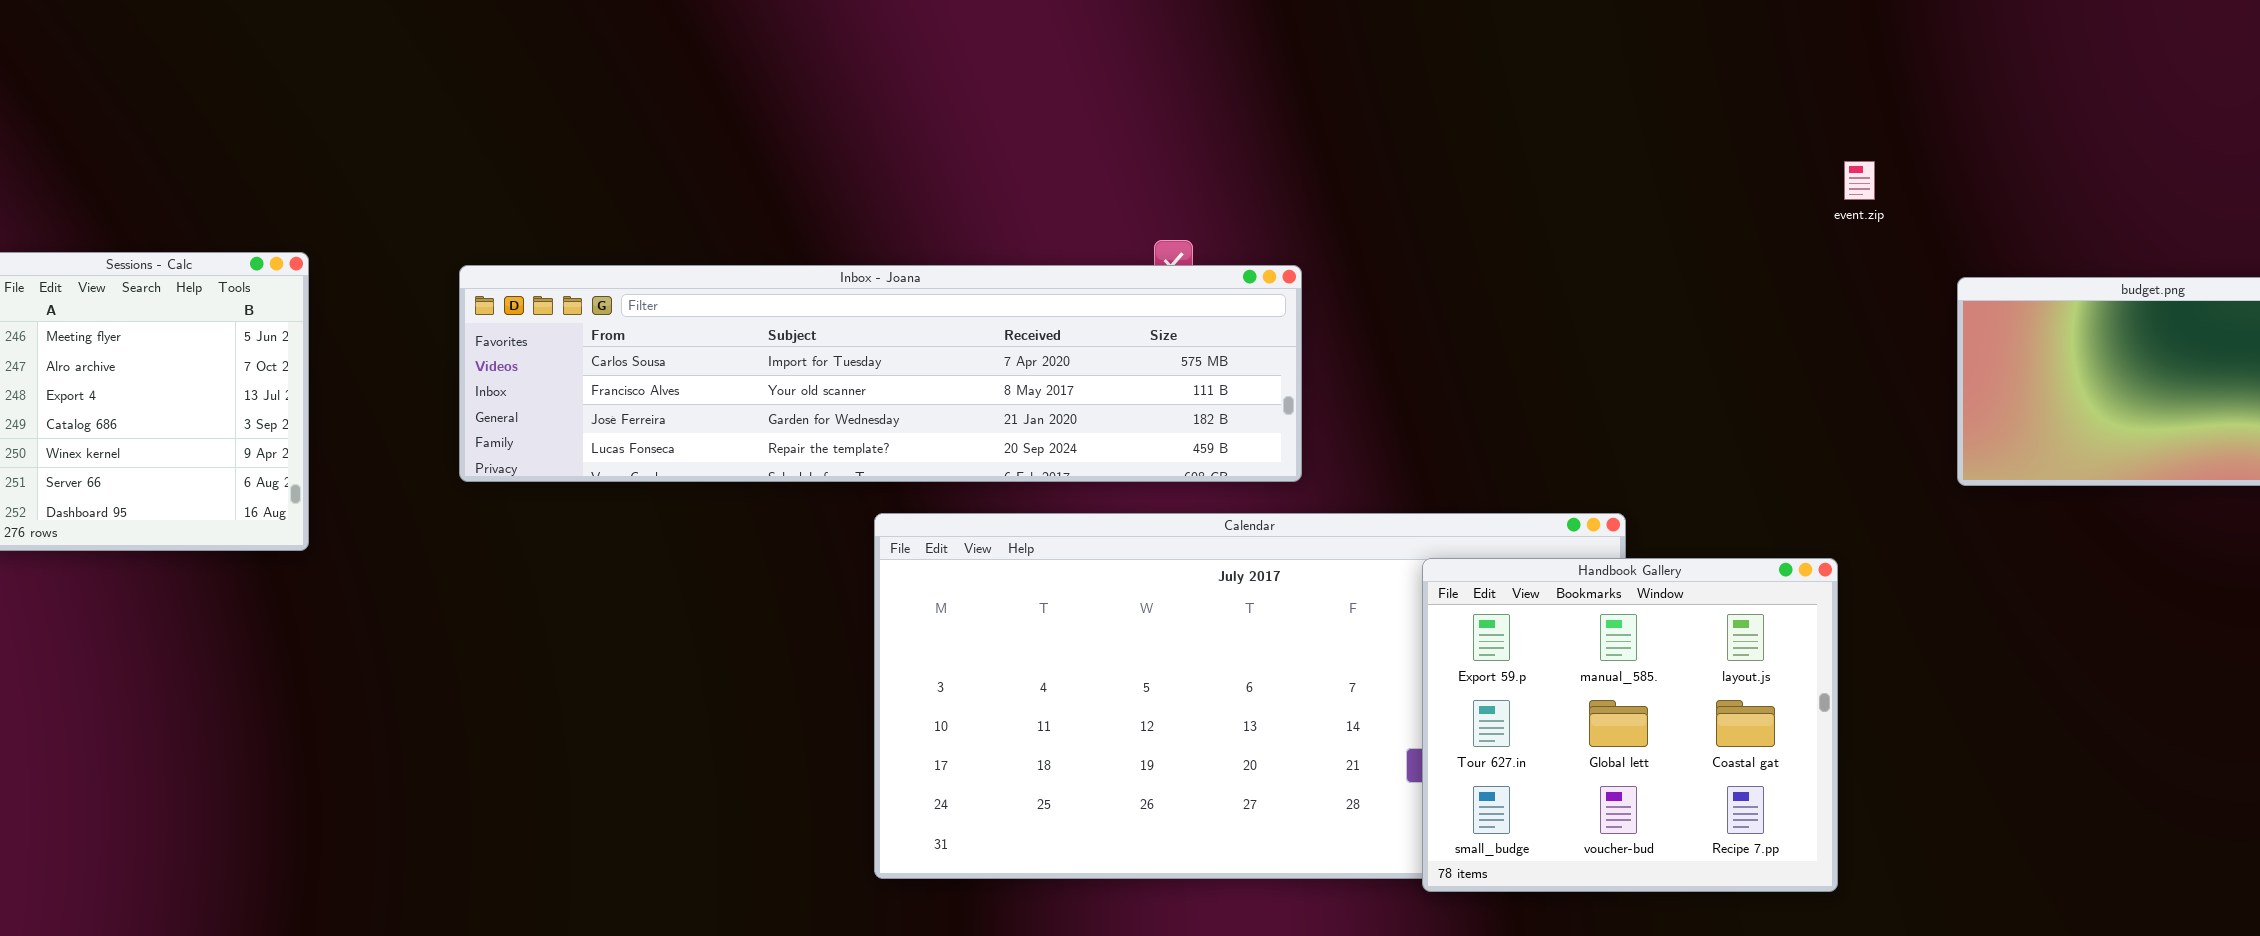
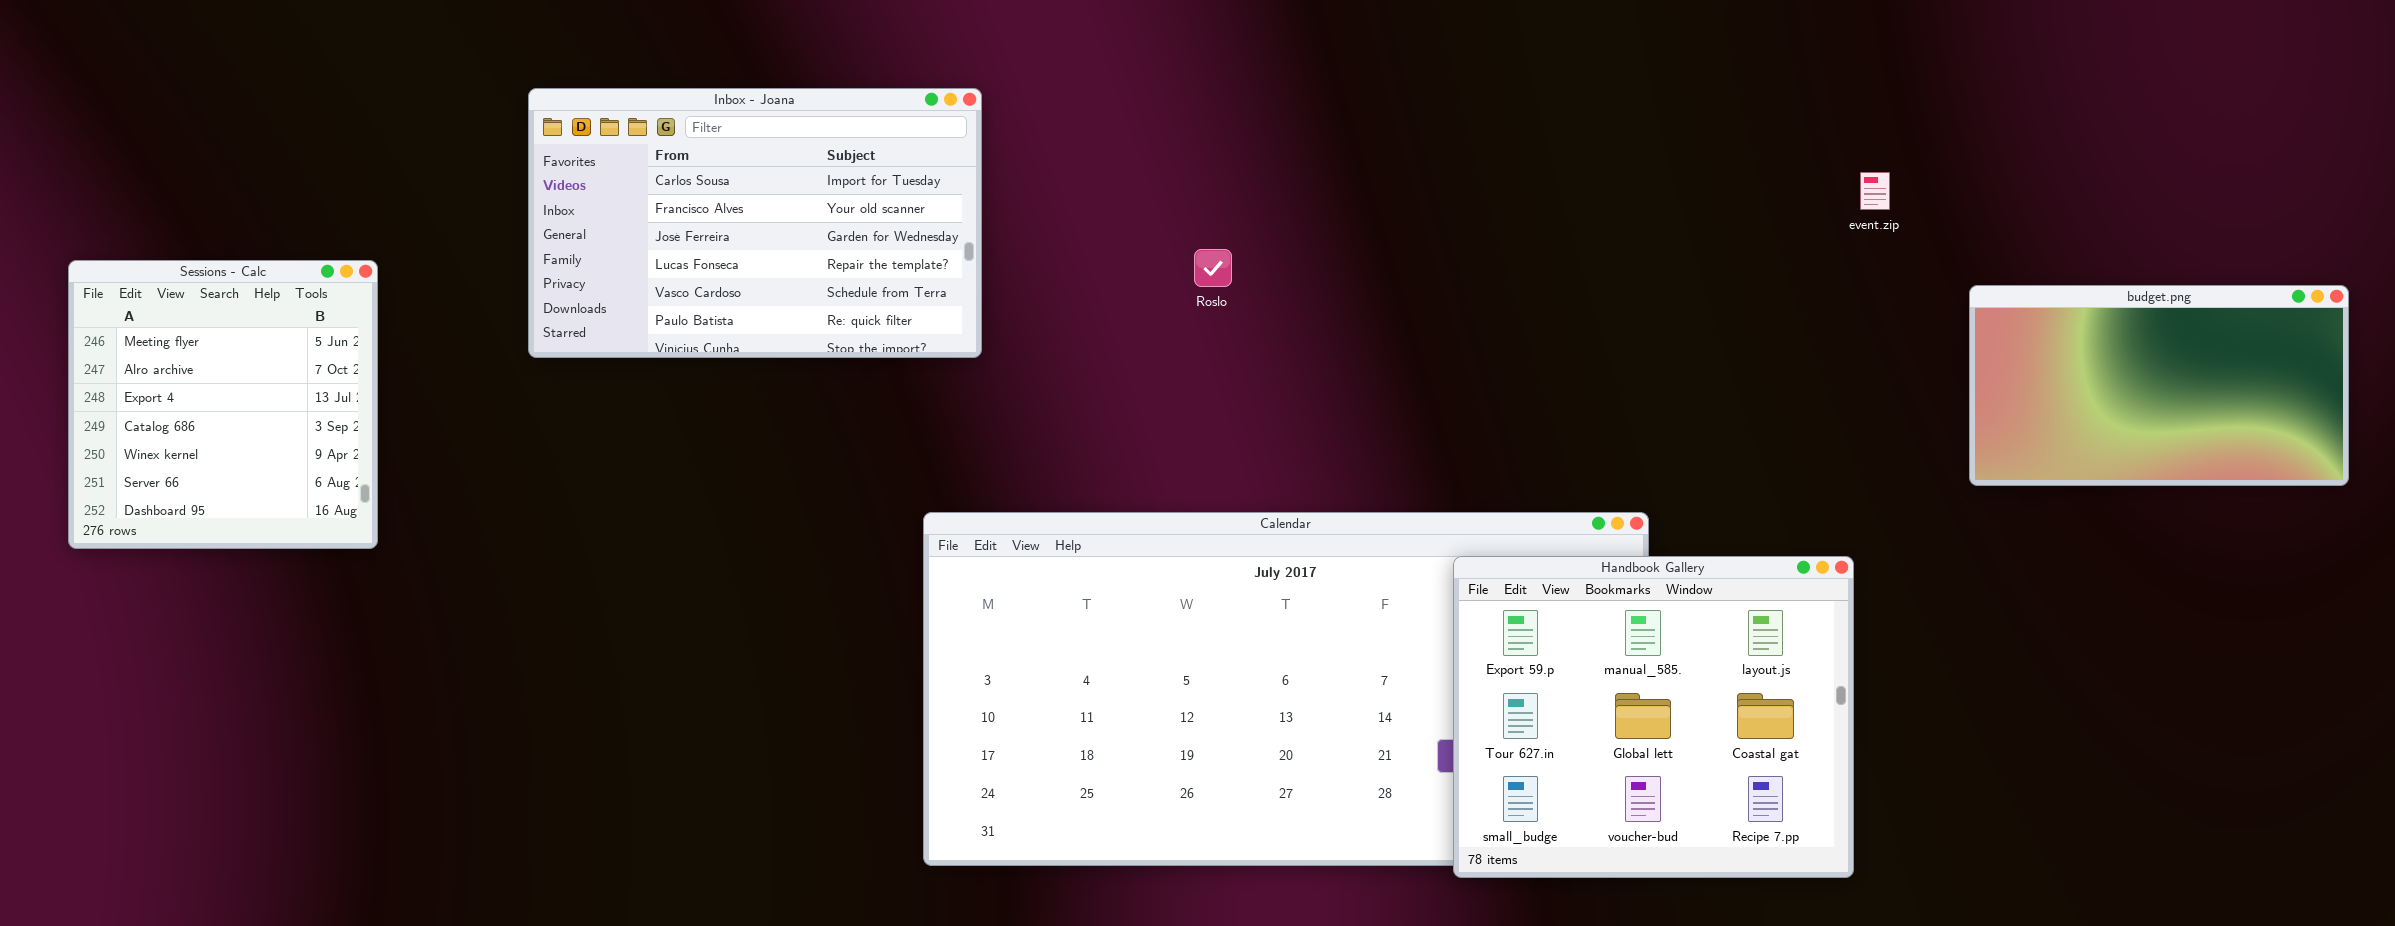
Inbox - Joana: [459,265,1302,482] -> [528,88,982,358], moved, resized

